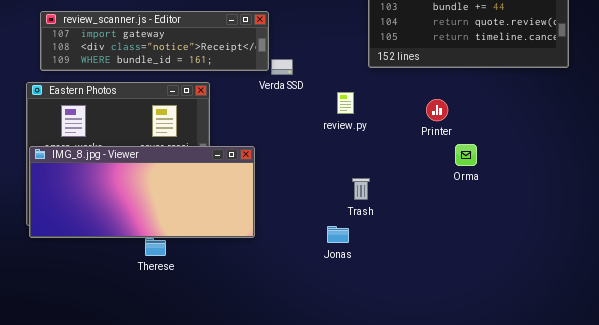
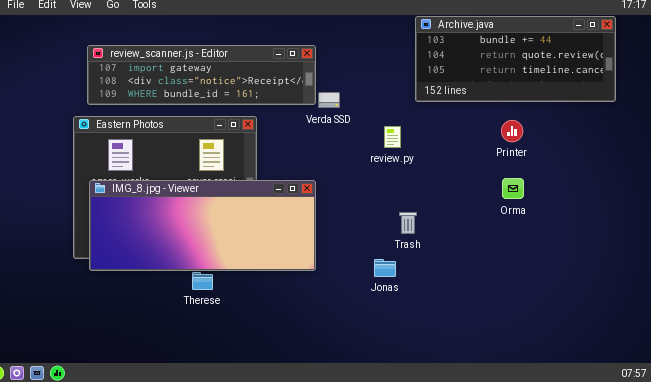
Printer: [426,99,448,121] -> [501,120,523,142], moved
IMG_8.jpg - Viewer: [29,146,255,238] -> [89,180,316,271], moved

